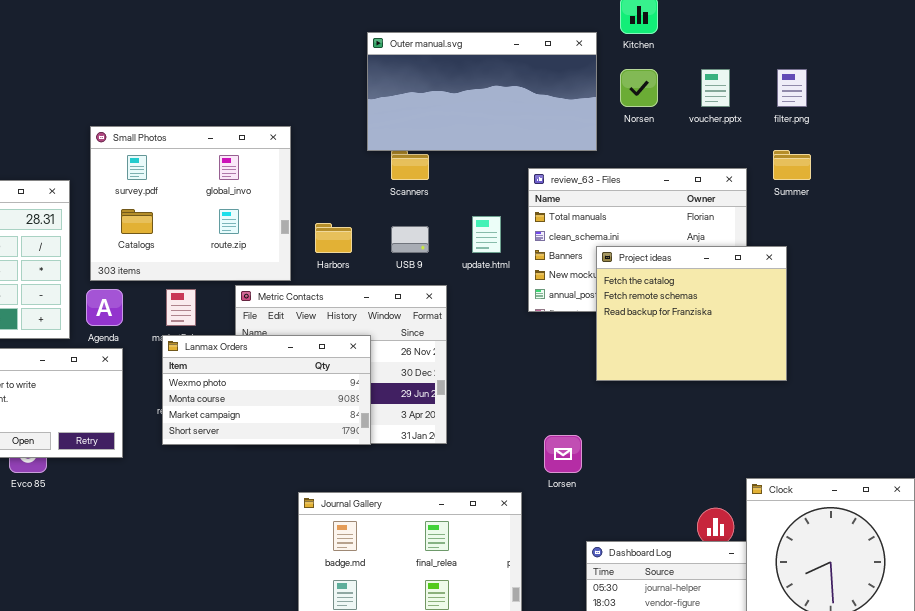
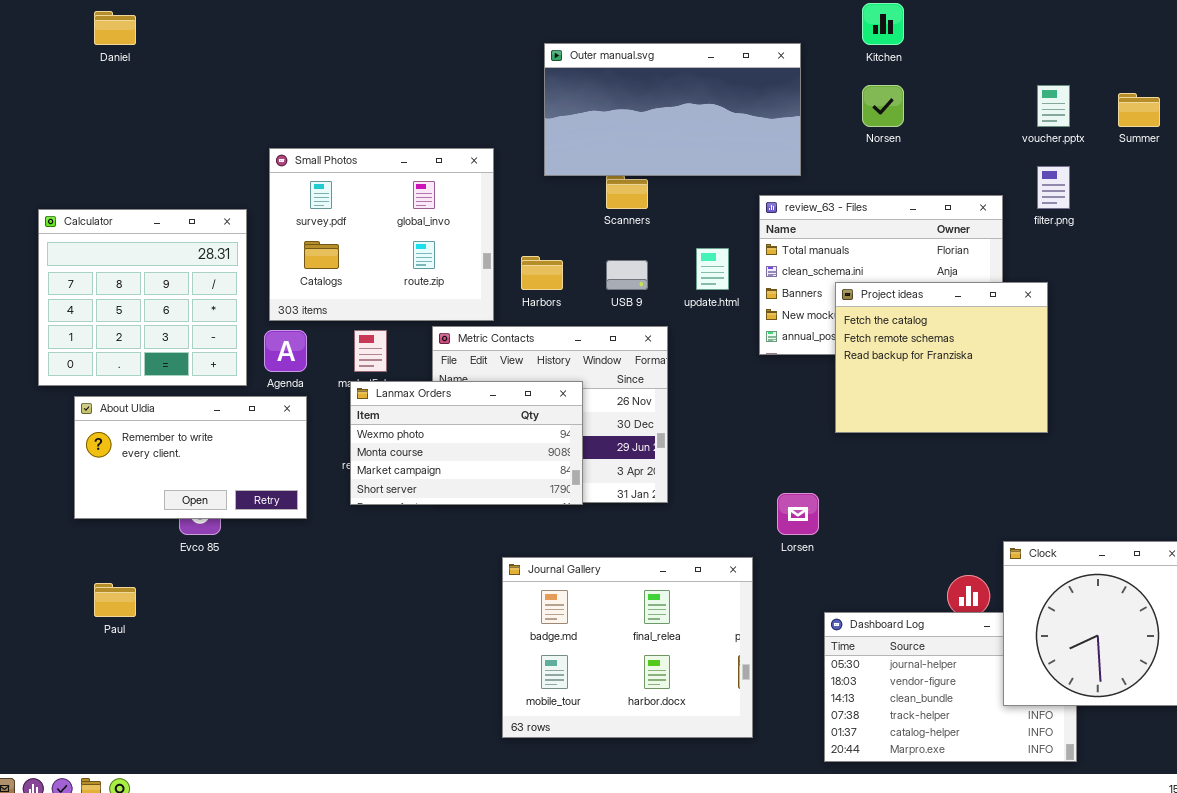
Outer manual.svg: [367,32,597,151] -> [544,43,801,176], moved
voucher.pptx: [701,69,730,107] -> [1037,85,1070,127], moved
filter.png: [777,69,807,107] -> [1037,166,1070,209], moved
Summer: [773,150,811,180] -> [1118,93,1160,127], moved

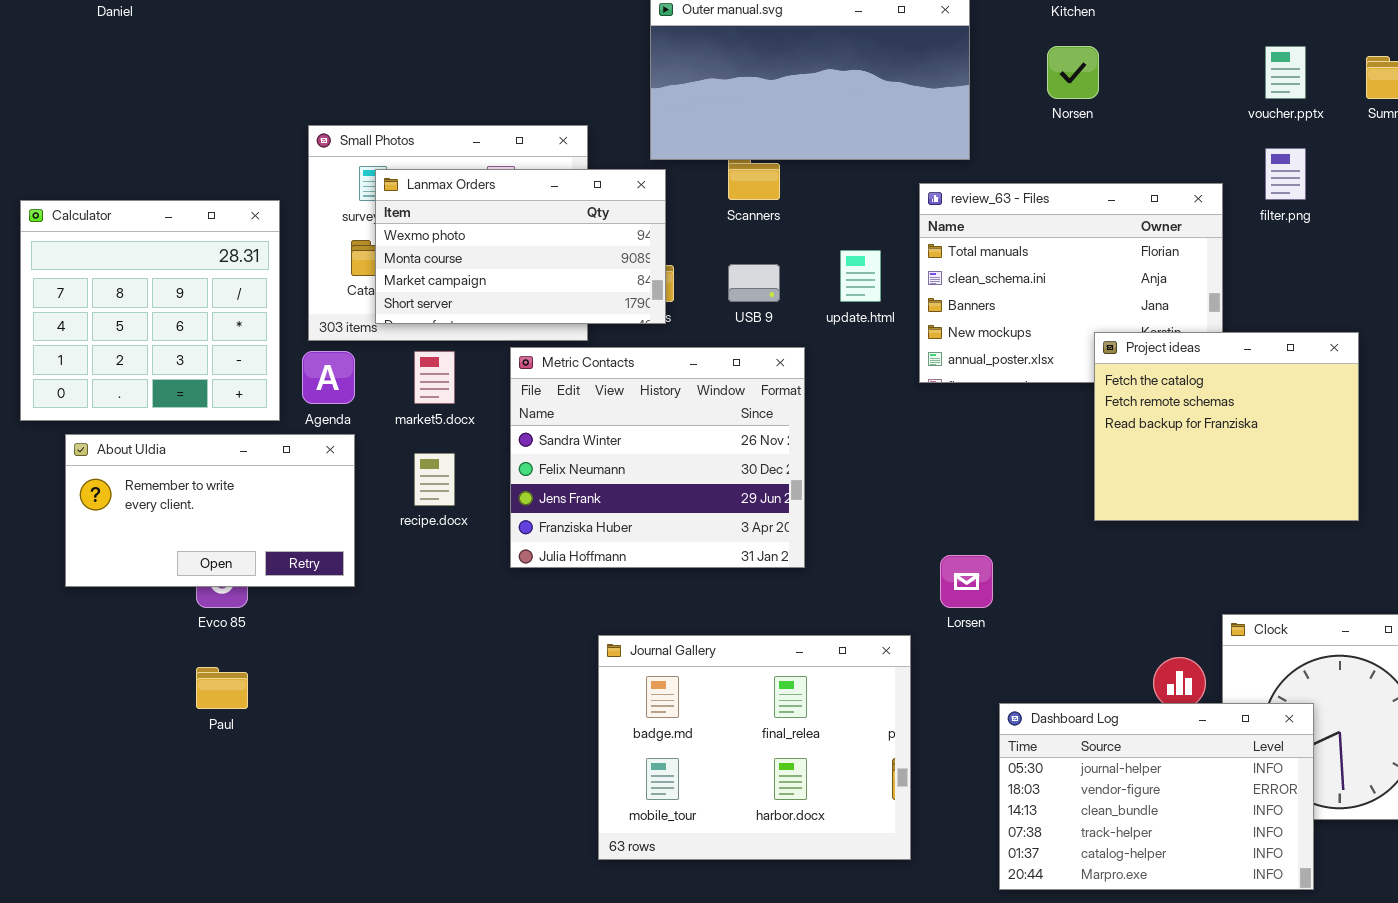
Project ideas: [835,282,1048,433] -> [1094,332,1359,521], moved
Lanmax Orders: [350,381,583,505] -> [375,169,666,324], moved
Paul: [94,583,136,617] -> [196,667,248,709], moved
Dashboard Log: [824,612,1077,762] -> [999,703,1314,890], raised

